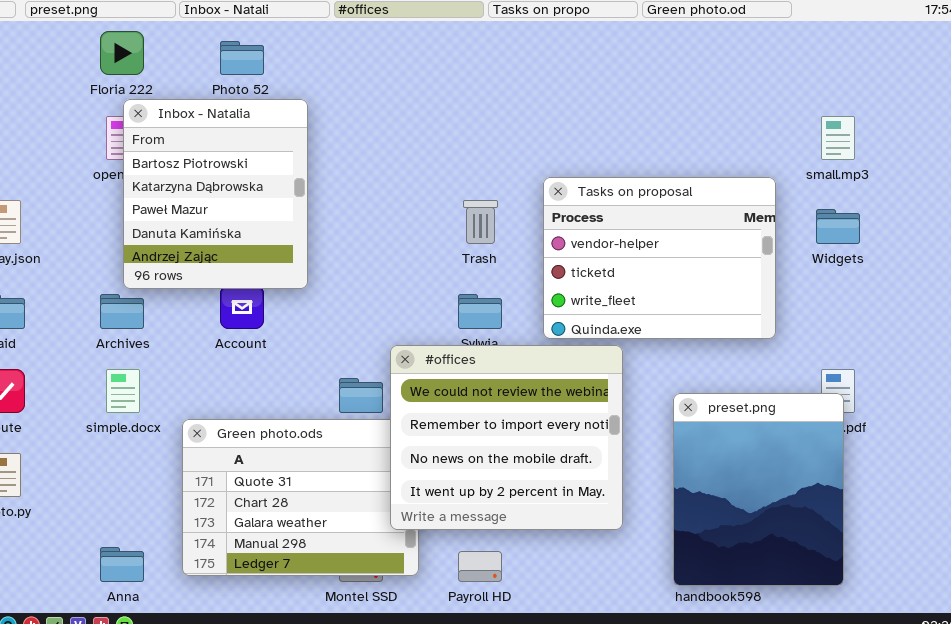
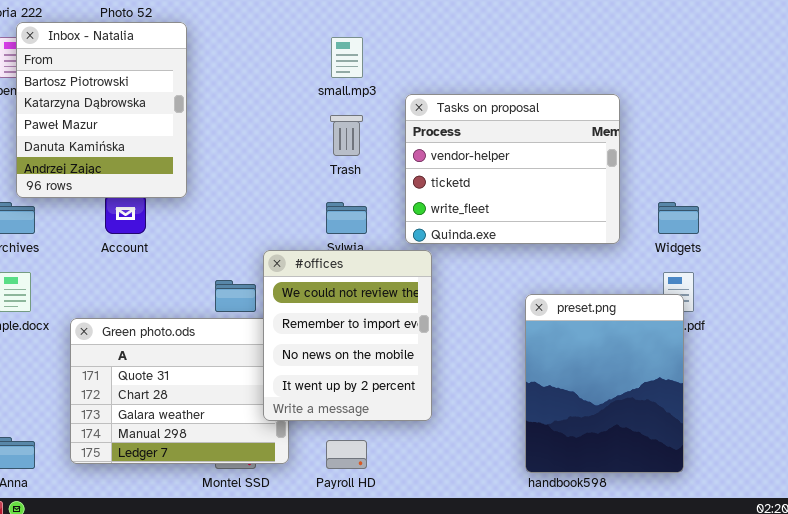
small.mp3: [821,116,855,160] -> [331,37,363,78], moved
Widgets: [816,209,860,244] -> [658,202,699,234], moved
#offices: [390,345,623,530] -> [263,250,432,421], resized

